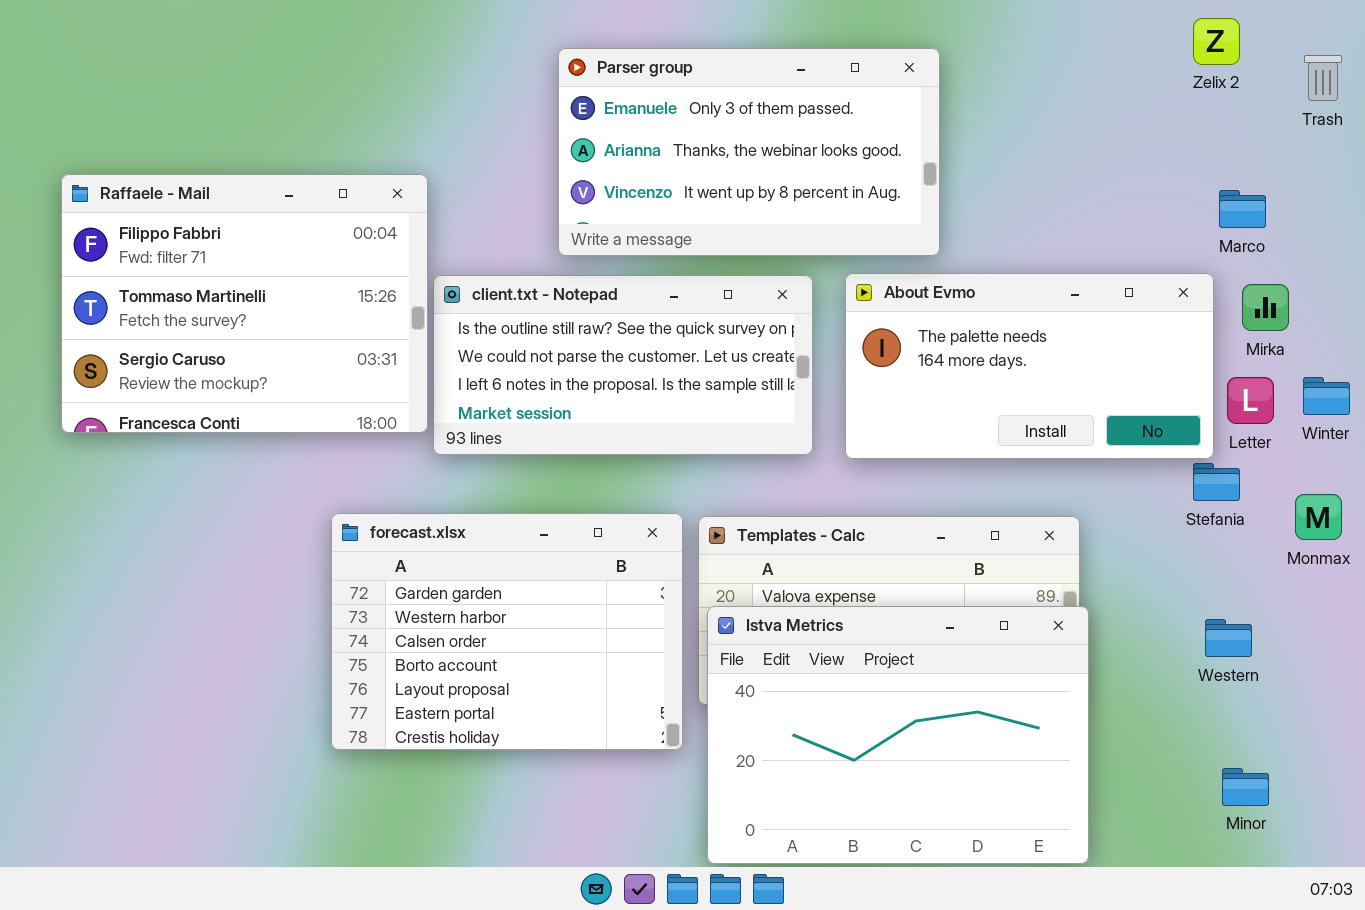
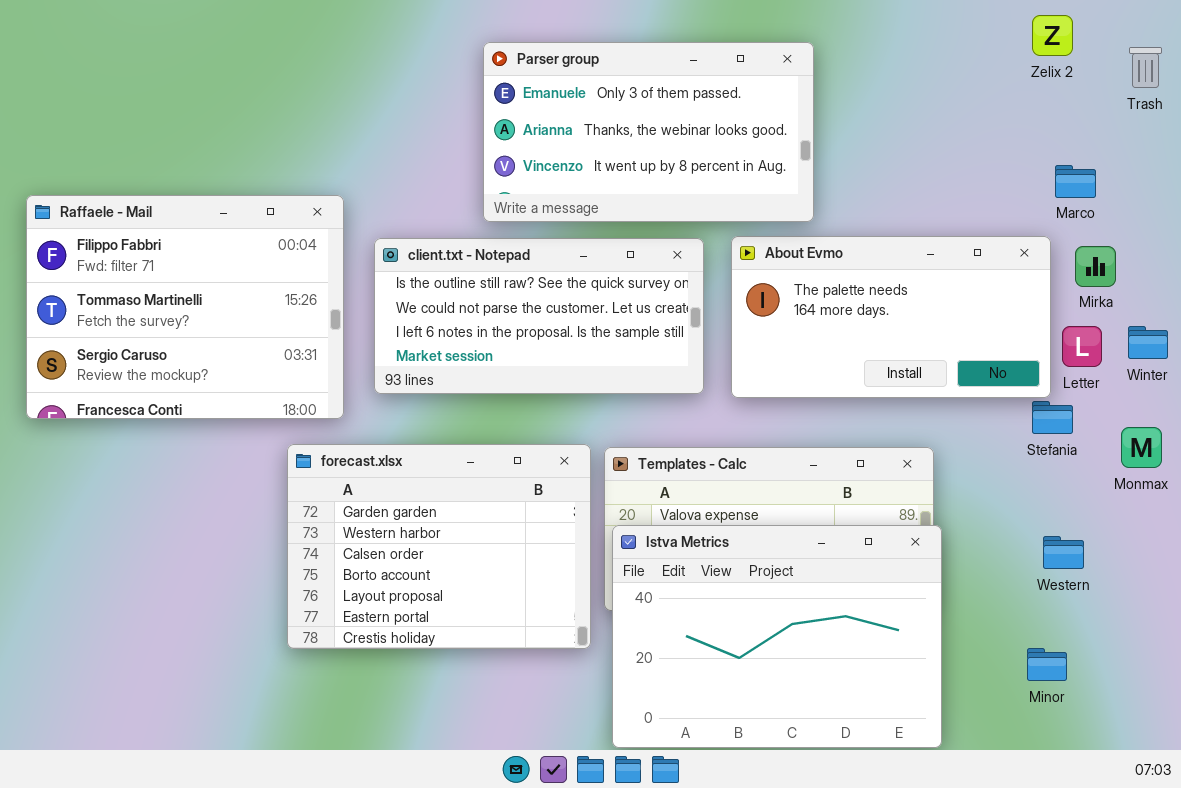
Raffaele - Mail: [61,174,428,433] -> [26,195,344,419], moved
Minor: [1222,768,1269,806] -> [1027,648,1067,681], moved

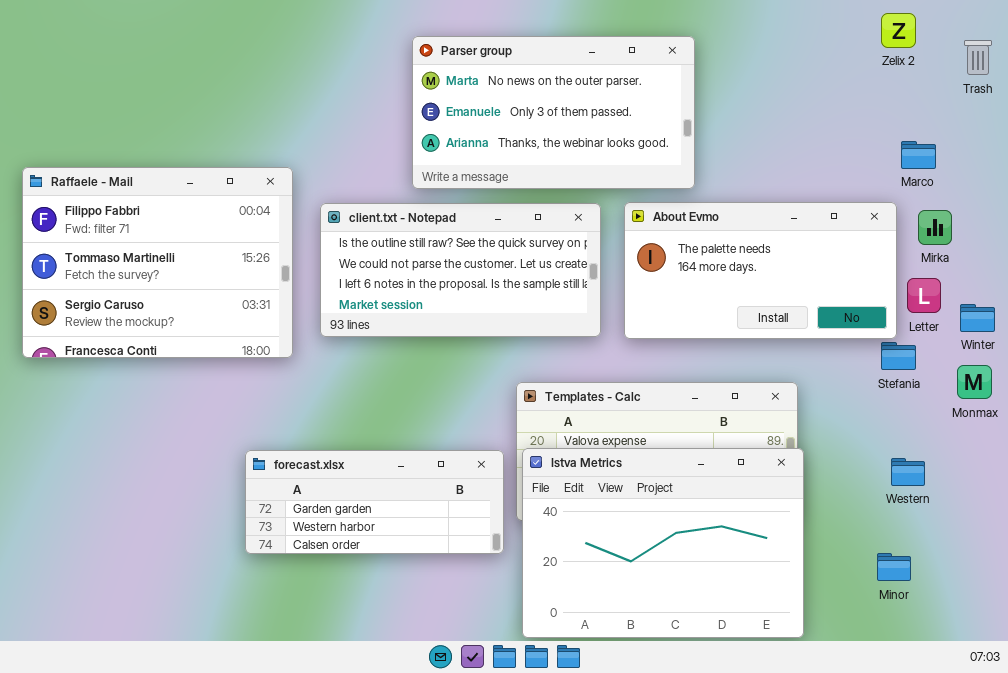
Parser group: [483,42,814,222] -> [412,36,695,189], scrolled up 1 row
Winter: [1128,326,1168,359] -> [960,304,995,332], moved
forecast.xlsx: [287,444,591,649] -> [245,450,504,554], resized

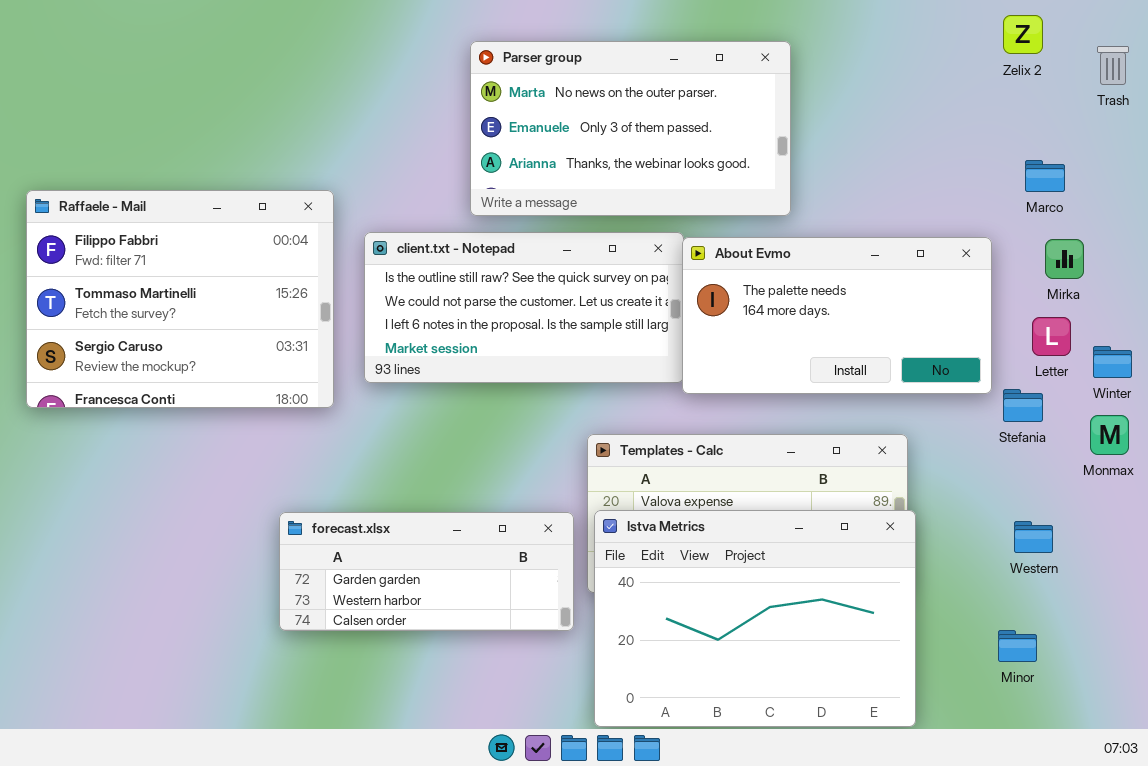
About Evmo: [624,202,897,339] -> [682,237,992,394], moved

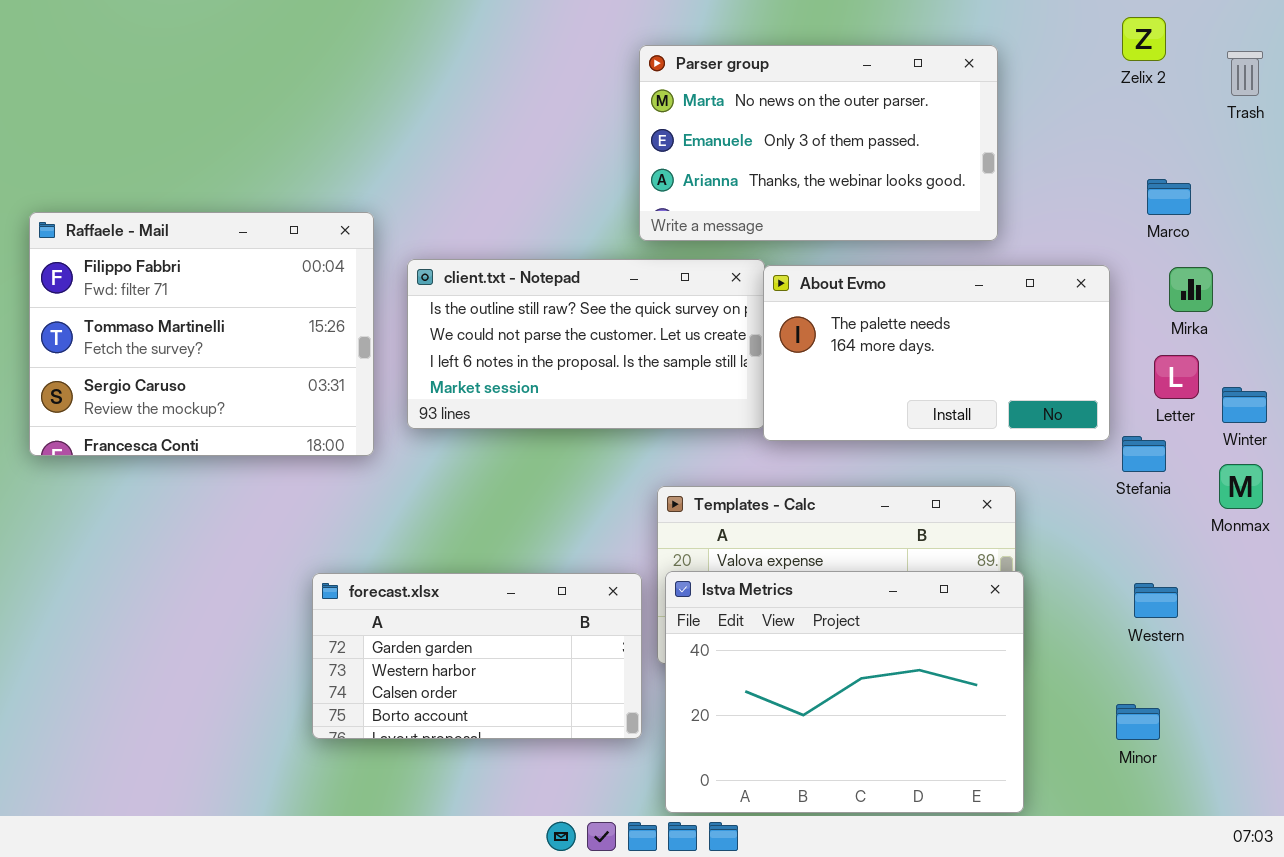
Parser group: [470,41,791,216] -> [639,45,998,241], moved
forecast.xlsx: [279,512,574,631] -> [312,573,642,739], resized

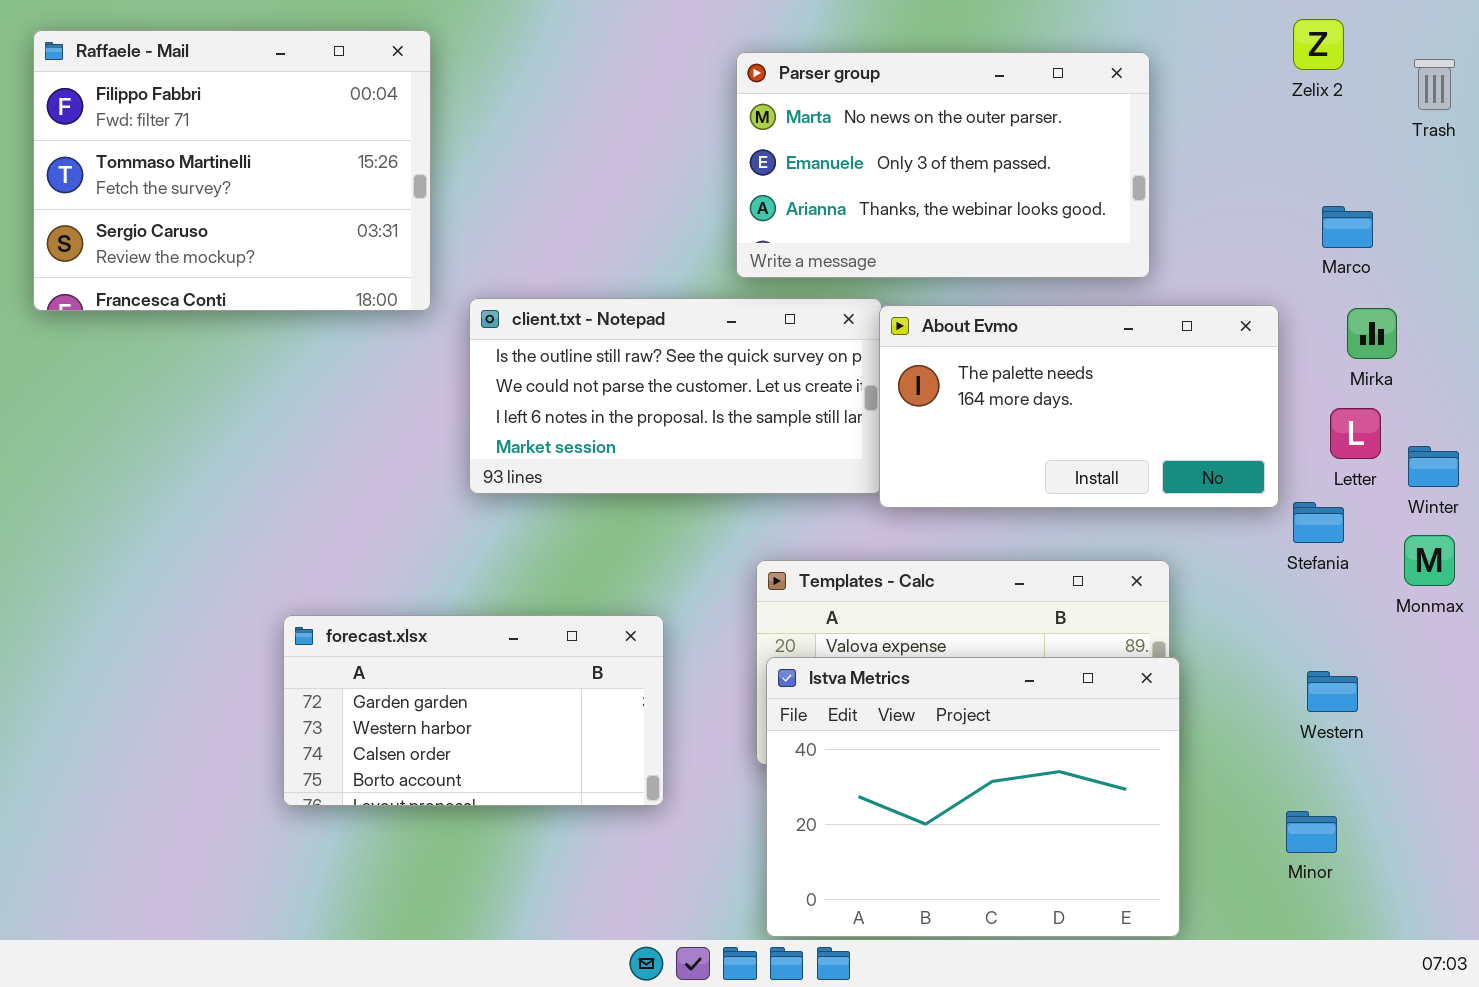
Raffaele - Mail: [29,212,374,456] -> [33,30,431,311], moved
forecast.xlsx: [312,573,642,739] -> [283,615,664,806], moved

